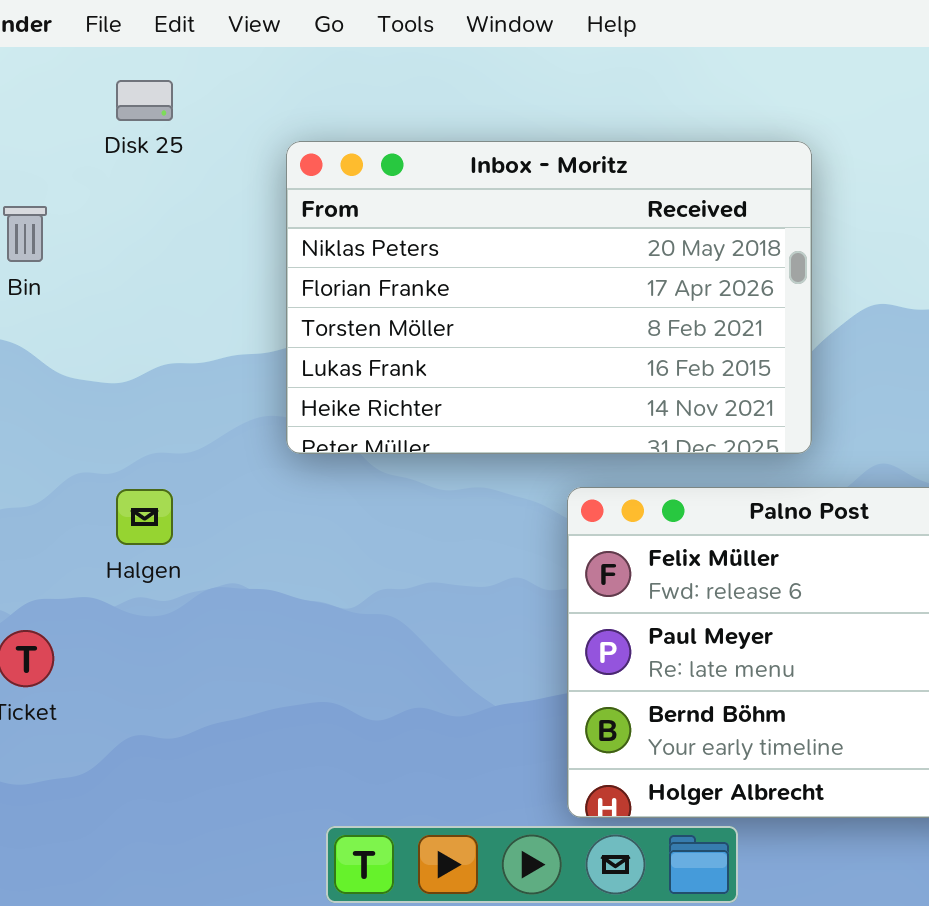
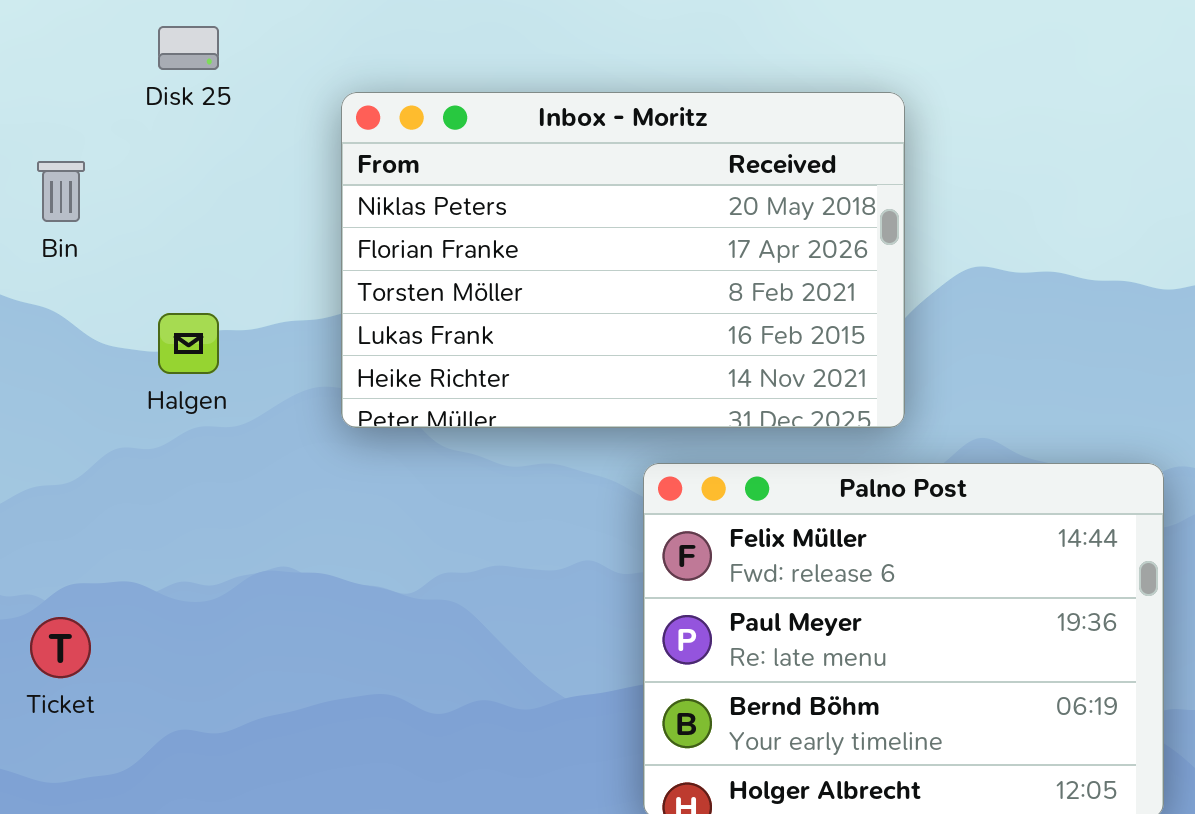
Halgen: [116,489,173,545] -> [158,313,219,374], moved

